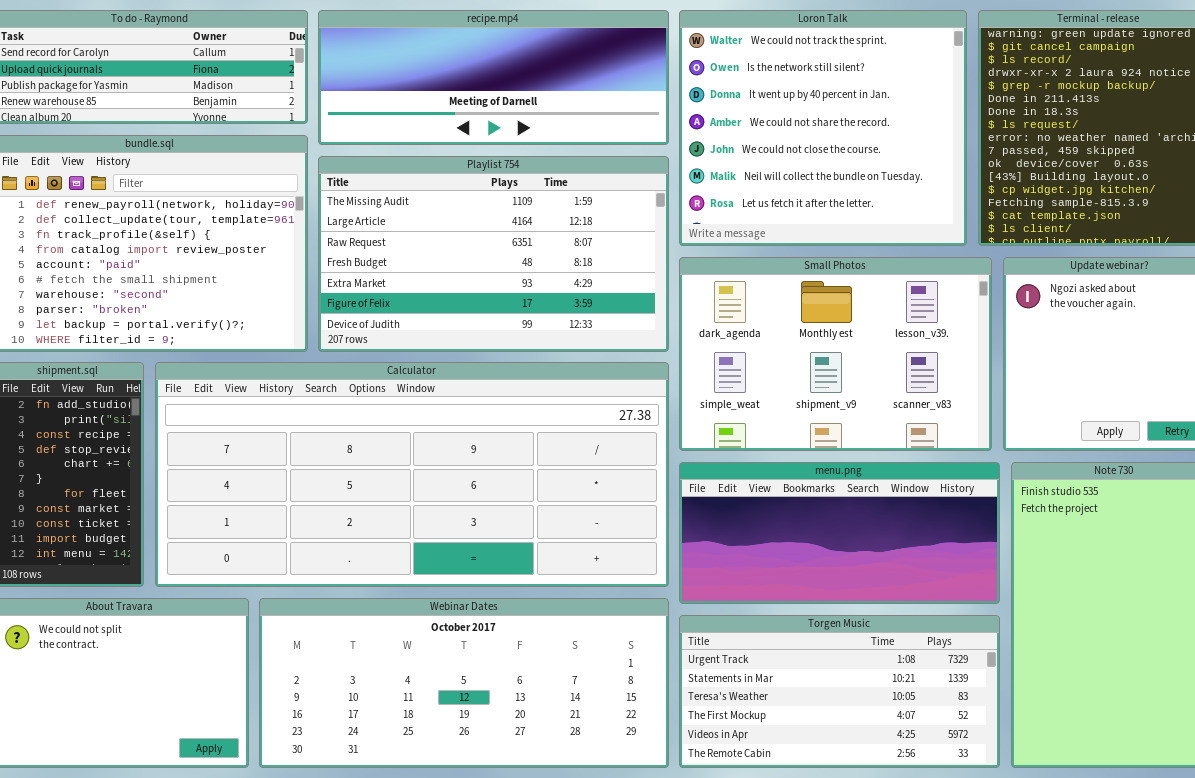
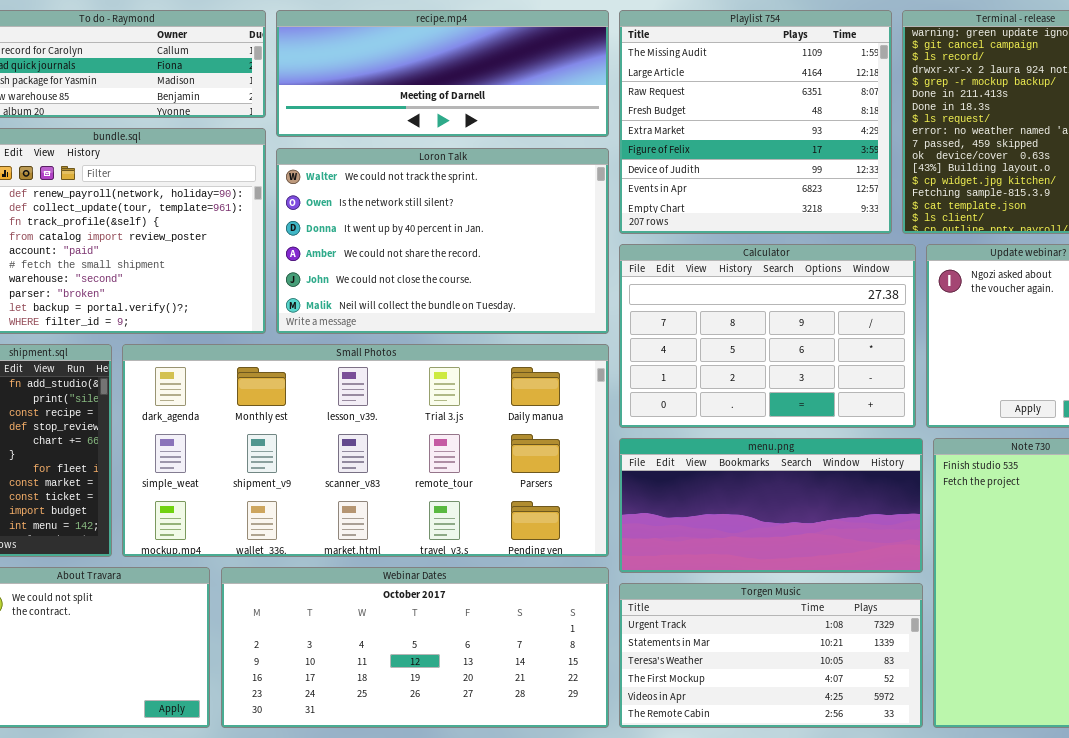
Loron Talk: [679,10,967,246] -> [276,148,609,334], moved, resized
Playlist 754: [318,156,669,352] -> [619,10,892,234], moved, resized
Small Photos: [679,257,992,451] -> [122,344,609,557], moved, resized
Calculator: [155,362,669,587] -> [619,244,916,428], moved, resized

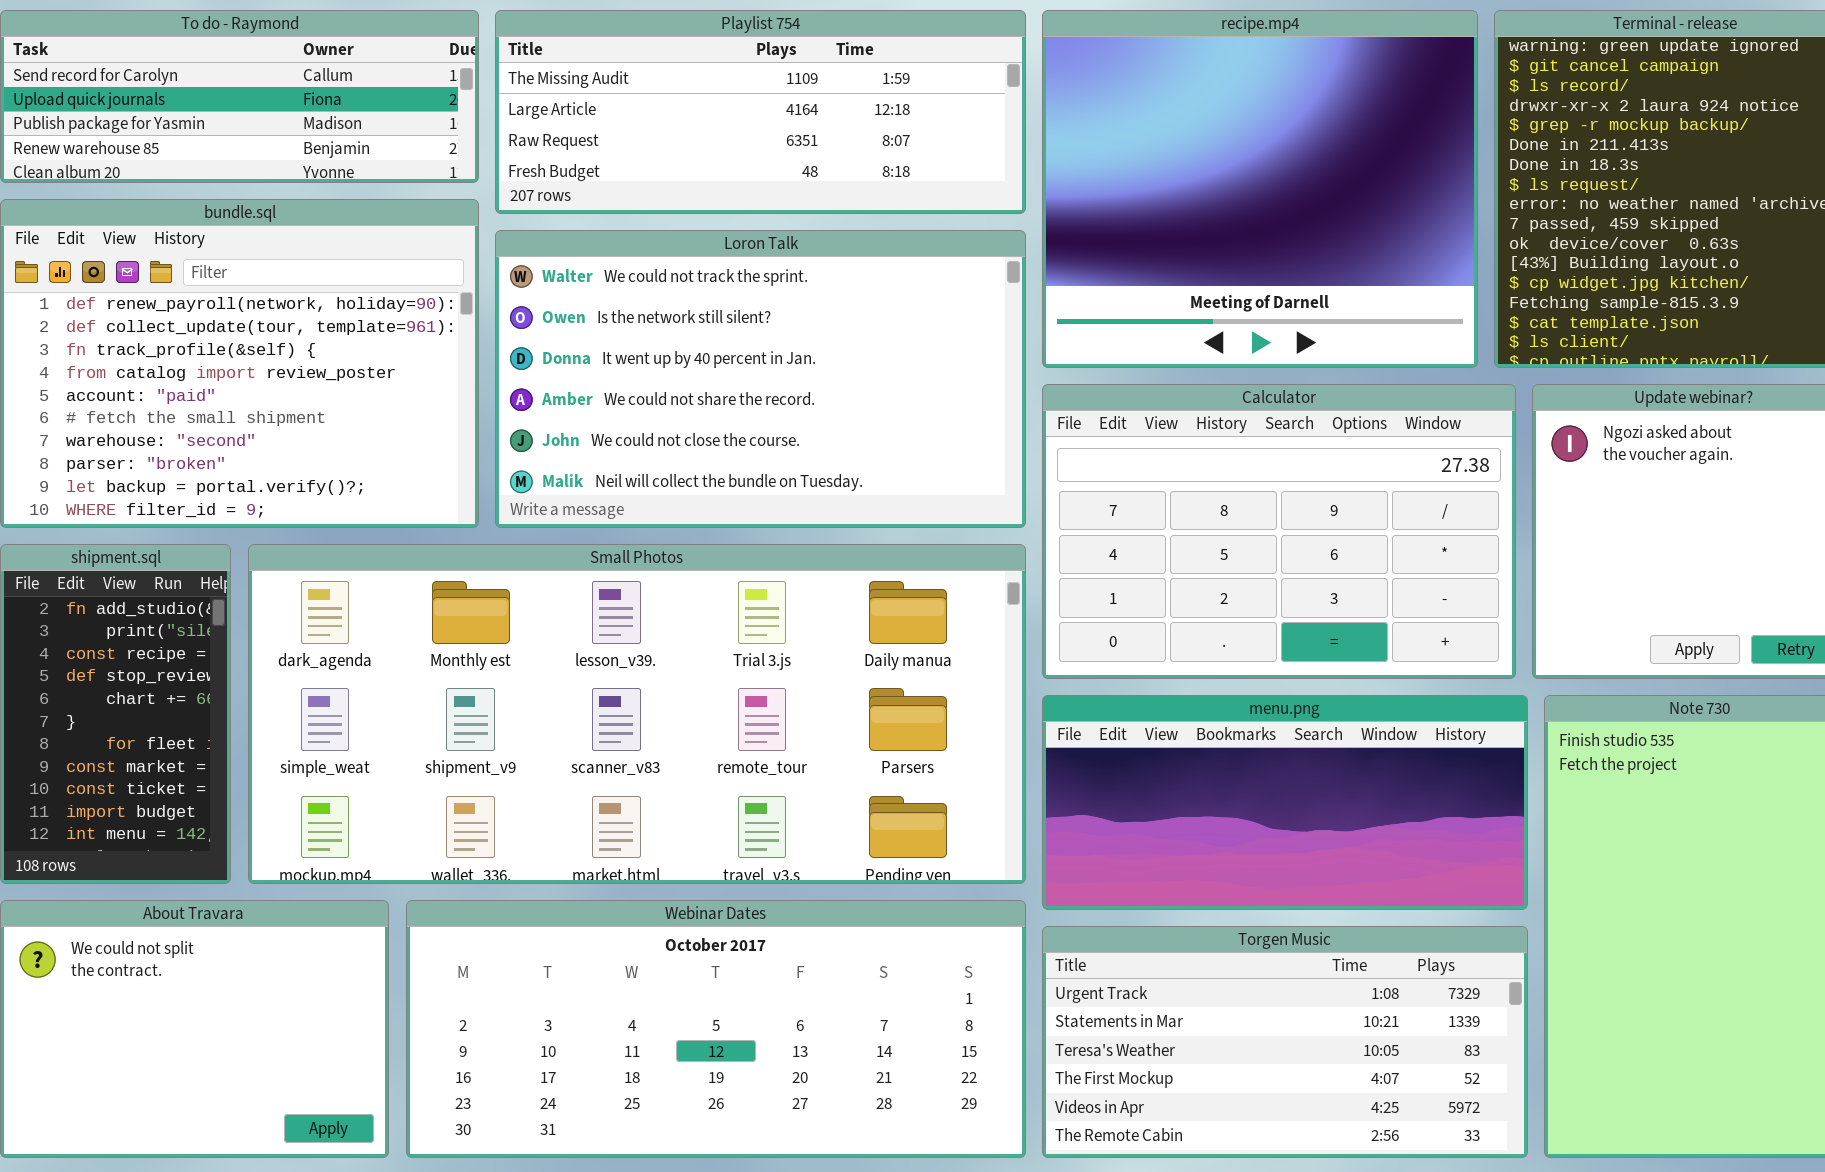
recipe.mp4: [276,10,609,137] -> [1042,10,1478,368], moved, resized
Playlist 754: [619,10,892,234] -> [495,10,1026,214], moved, resized

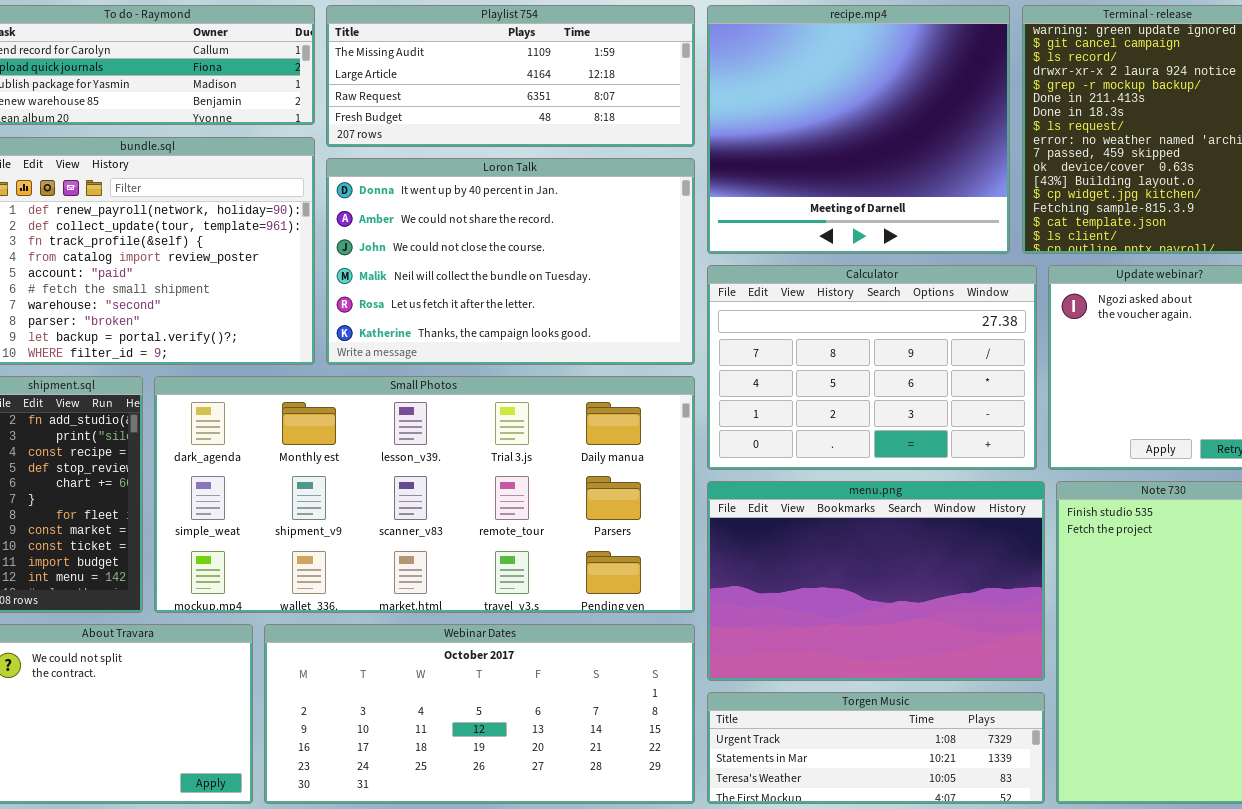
Loron Talk: [495,230,1026,528] -> [326,158,695,365], scrolled down 2 rows
menu.png: [1042,695,1528,910] -> [707,481,1045,681], resized
Torgen Music: [1042,926,1528,1158] -> [707,692,1045,804], resized

